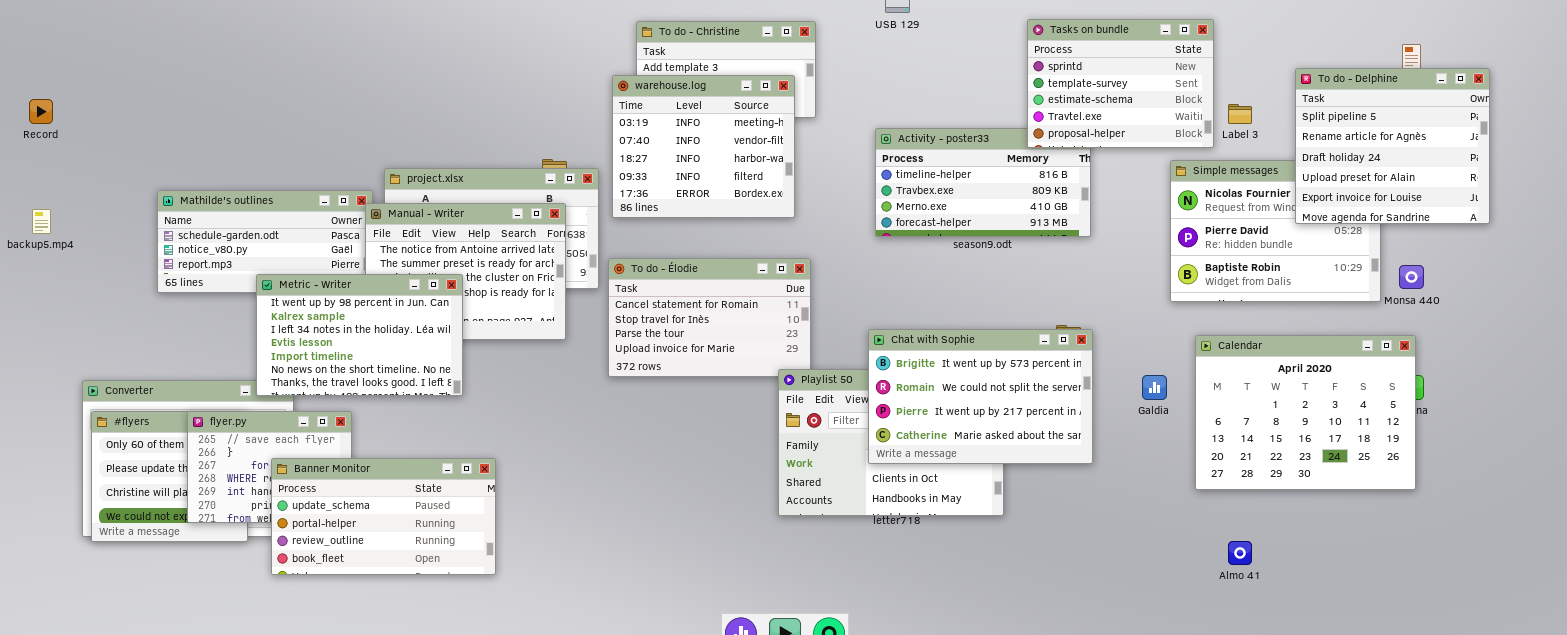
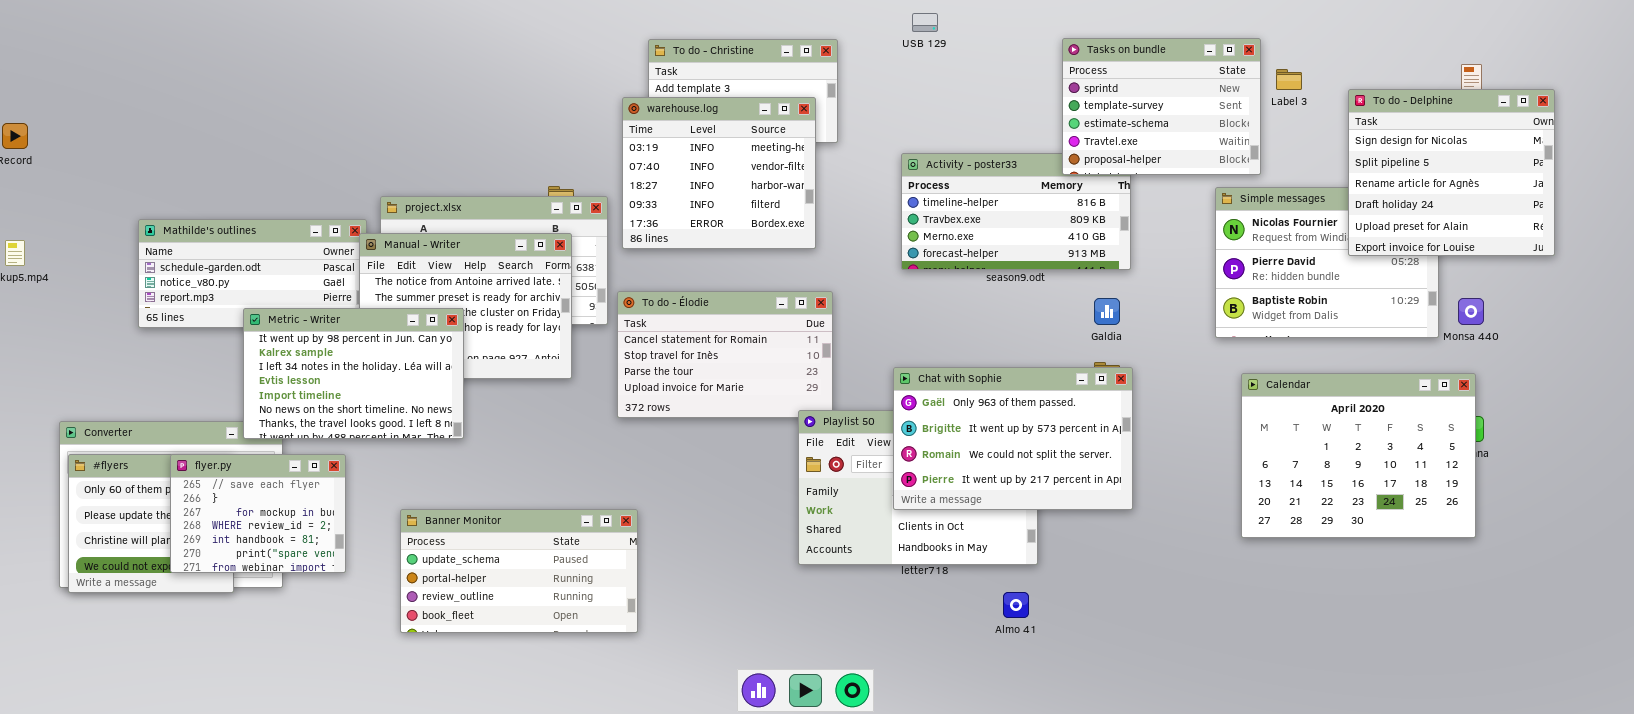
To do - Delphine: [1295,68,1490,224] -> [1348,89,1555,256], scrolled up 1 row
Label 3: [1228,104,1252,124] -> [1276,69,1302,90], moved
Chat with Sophie: [868,329,1093,464] -> [893,367,1133,510], scrolled up 1 row
Galdia: [1142,375,1167,400] -> [1094,298,1120,325], moved
Banner Monitor: [271,458,496,575] -> [400,509,638,633], moved
Almo 41: [1228,541,1252,565] -> [1003,592,1029,618], moved

